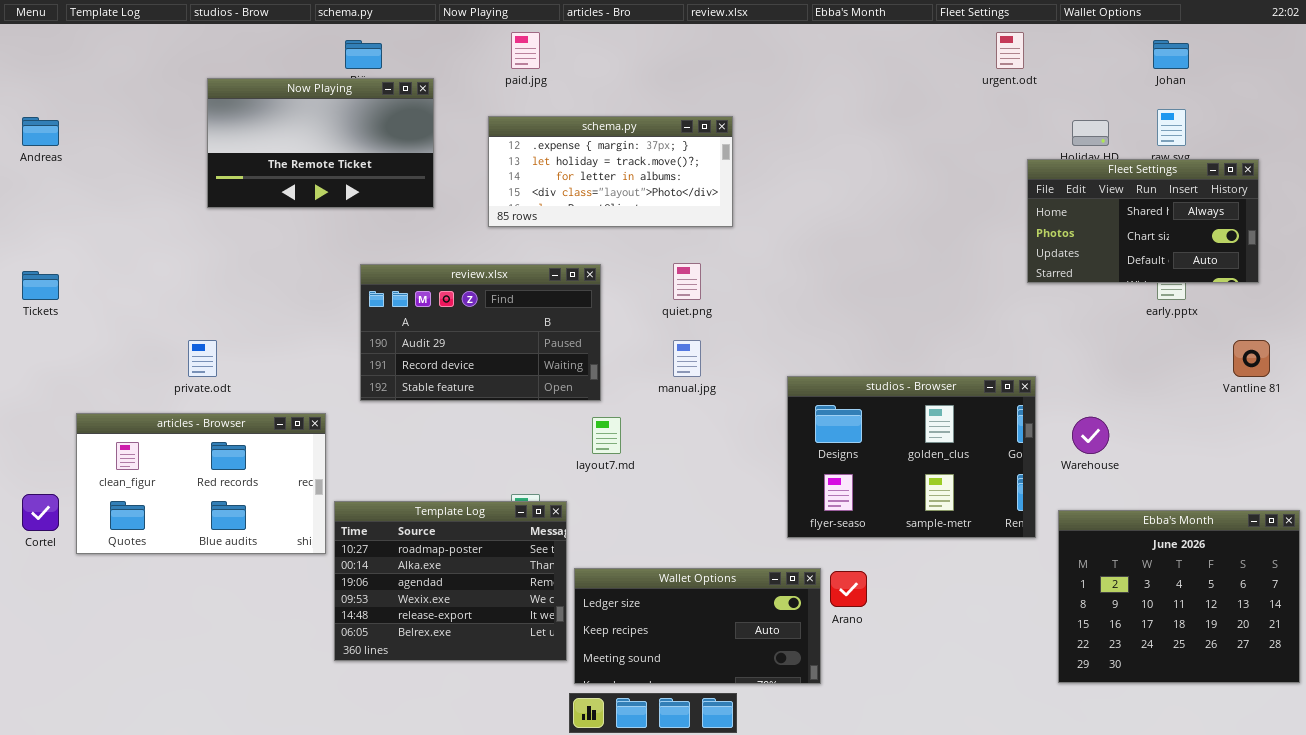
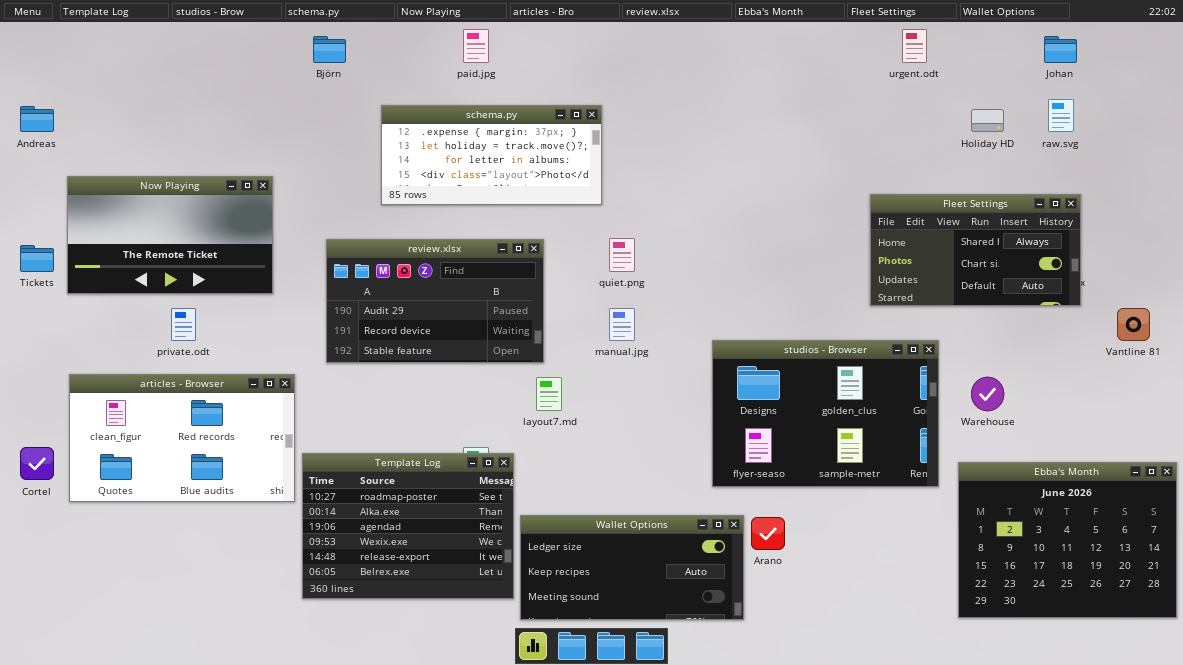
Now Playing: [207,78,434,208] -> [67,176,273,294], moved
schema.py: [488,116,733,227] -> [381,105,602,205], moved
Fleet Settings: [1027,159,1259,283] -> [870,194,1081,306], moved

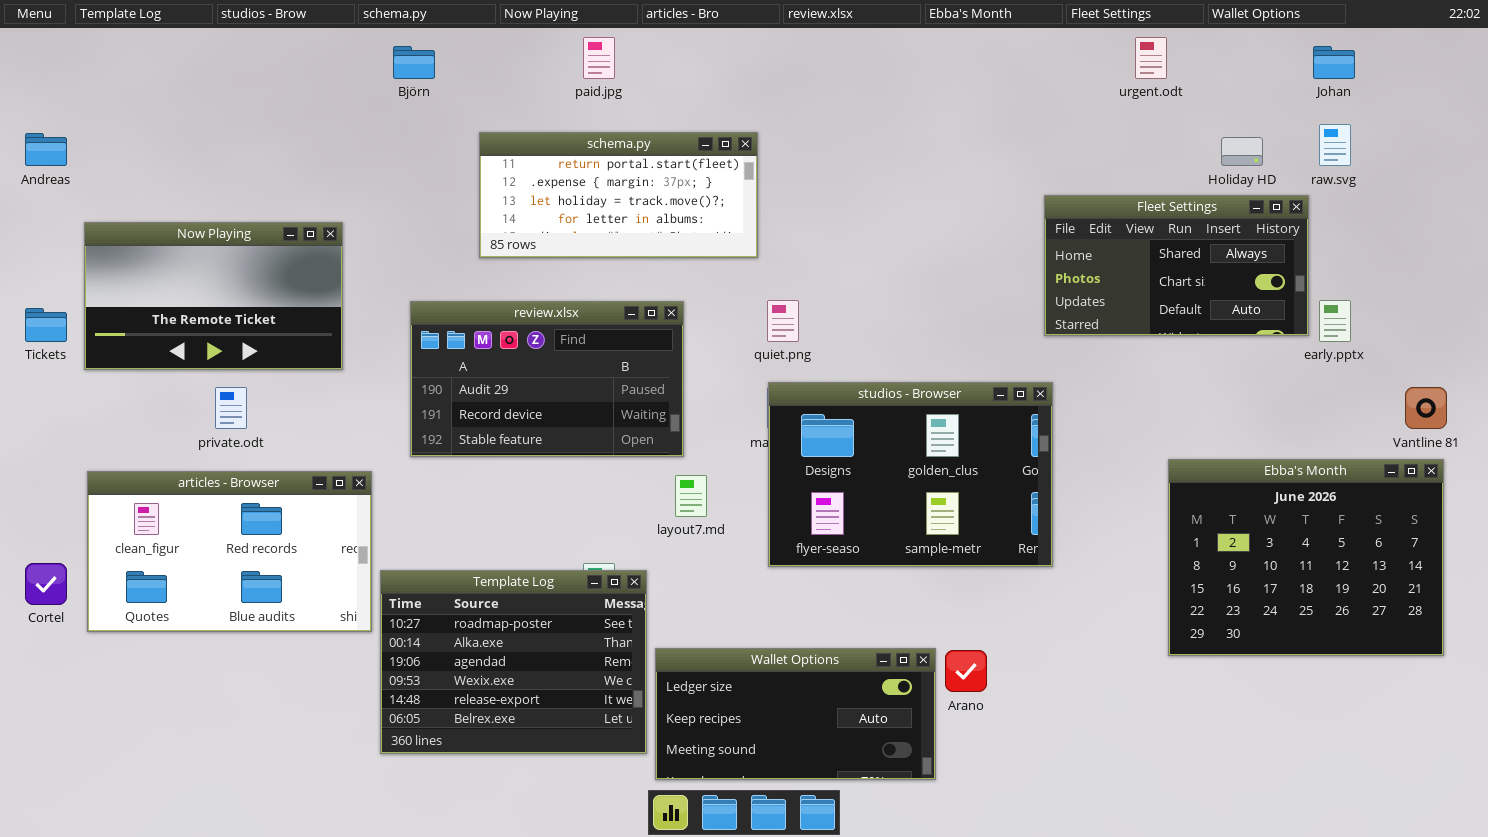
schema.py: [381,105,602,205] -> [479,132,758,258], scrolled up 1 row
Fleet Settings: [870,194,1081,306] -> [1044,195,1309,336], moved
studios - Browser: [712,340,939,487] -> [768,382,1053,567], moved
Ebba's Month: [958,462,1177,618] -> [1168,459,1444,656], moved

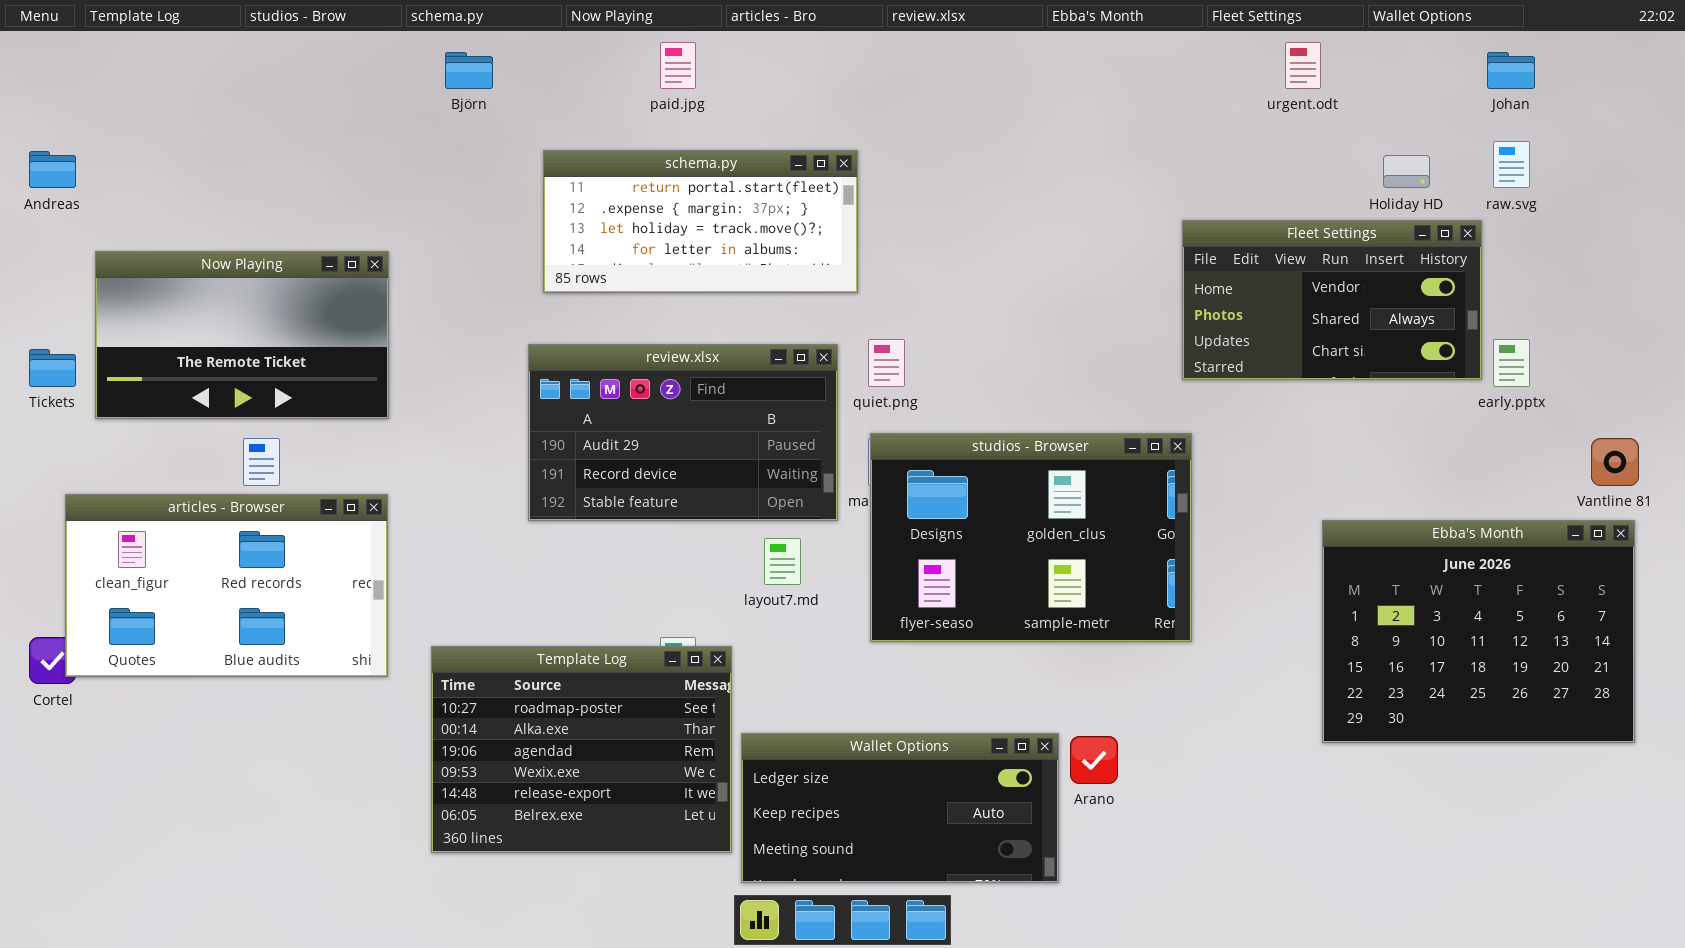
Fleet Settings: [1044,195,1309,336] -> [1182,220,1482,380], scrolled up 1 row
review.xlsx: [410,301,684,457] -> [528,344,838,521], moved
articles - Browser: [87,471,372,632] -> [65,494,388,677], moved

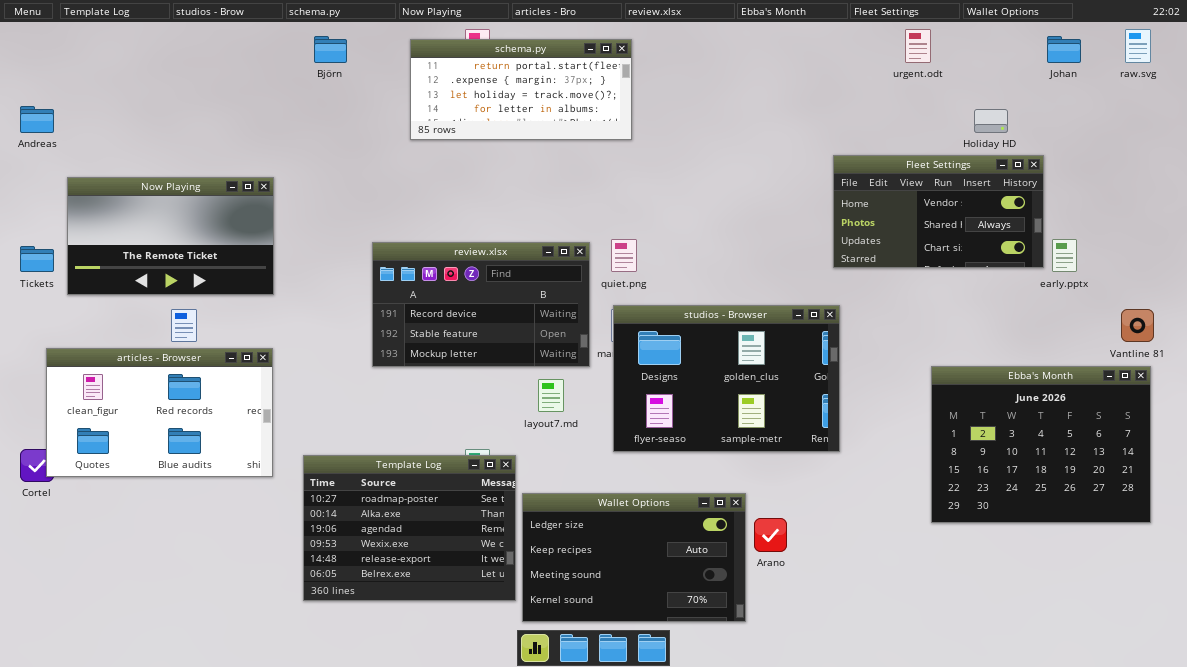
raw.svg: [1493,141,1530,188] -> [1125,29,1151,63], moved
schema.py: [543,150,858,293] -> [410,39,632,140], moved
review.xlsx: [528,344,838,521] -> [372,242,590,367], scrolled down 1 row
Wallet Options: [741,733,1059,883] -> [522,493,746,622], resized

